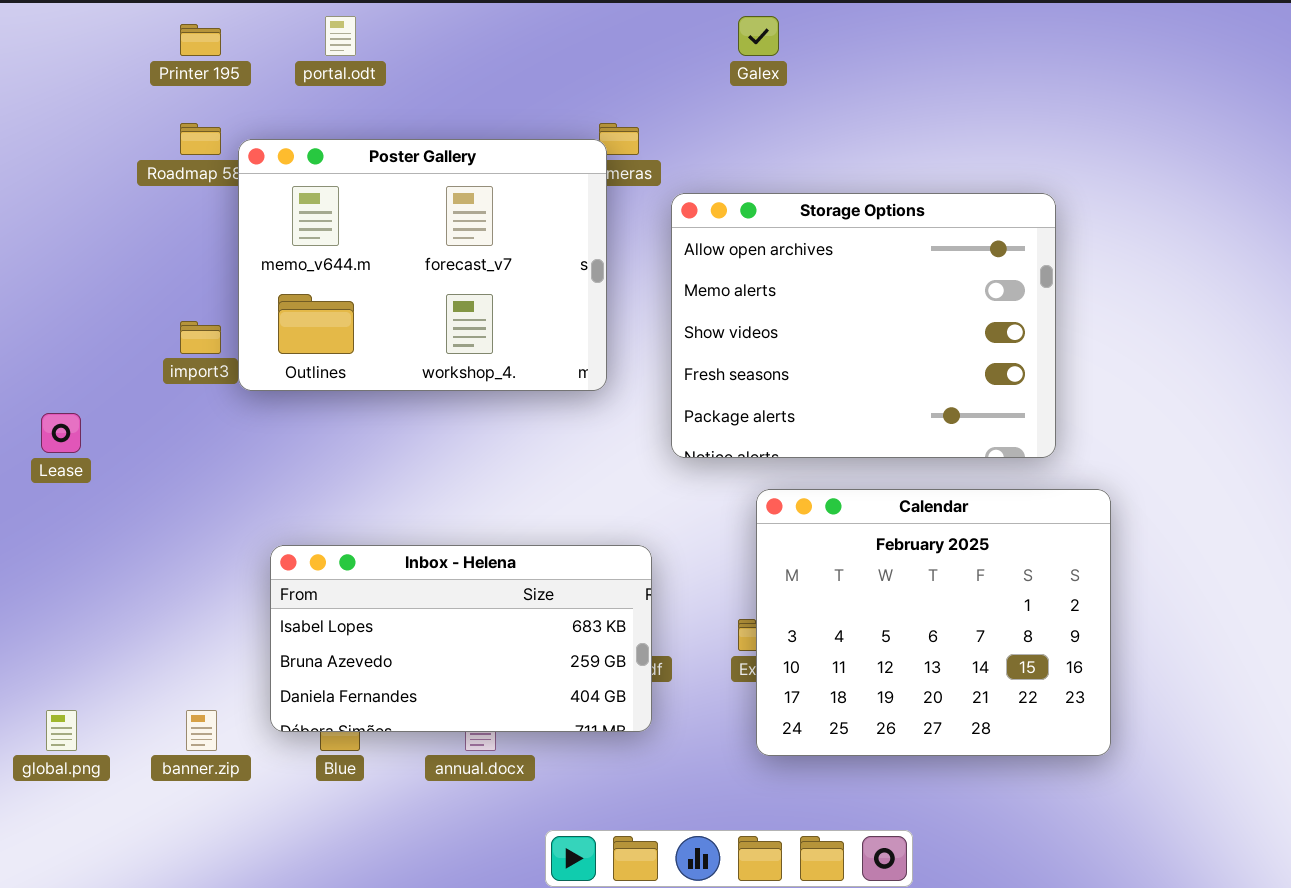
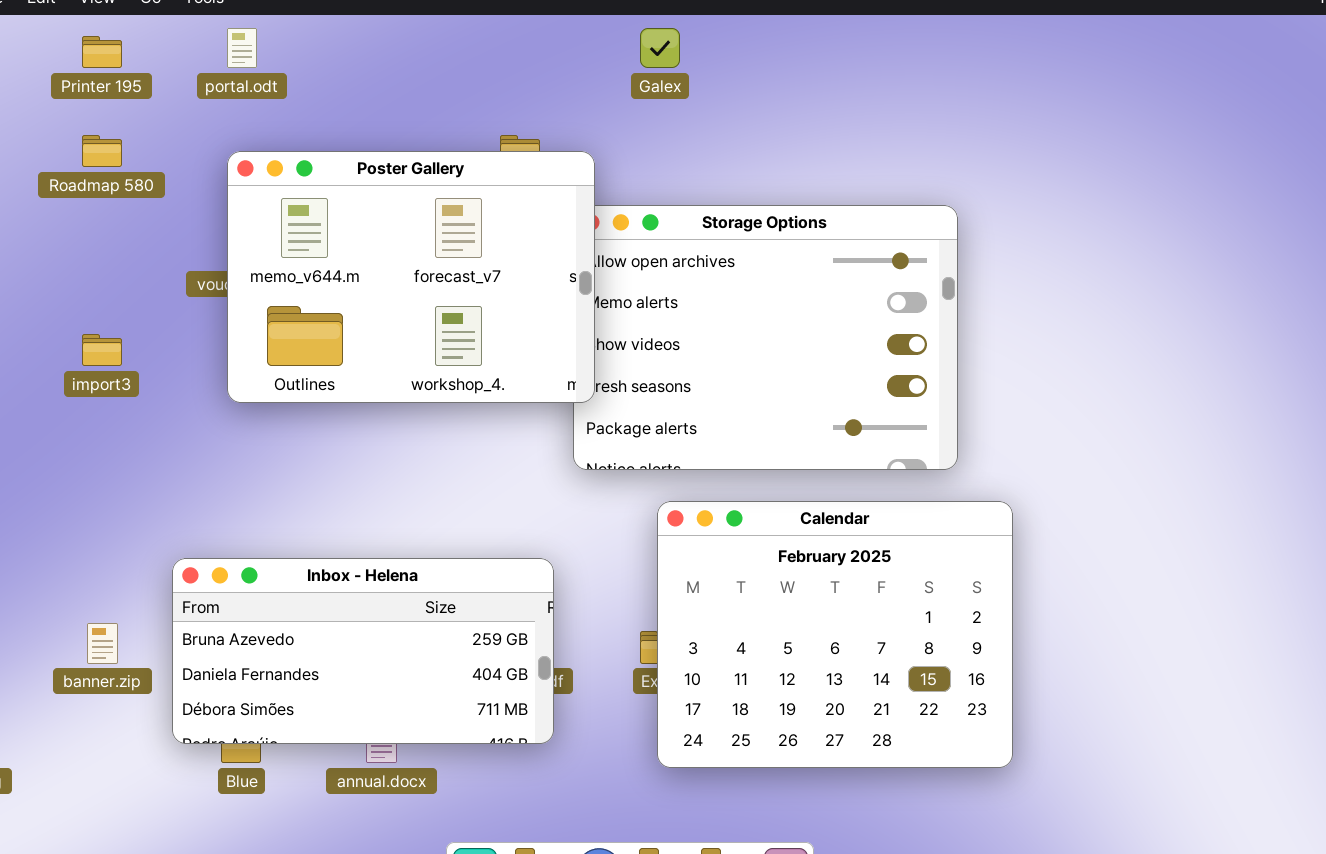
Poster Gallery: [238,139,607,391] -> [227,151,595,403], moved
Inbox - Helena: [270,545,652,732] -> [172,558,554,744], scrolled down 1 row
banner.zip: [186,710,217,751] -> [87,623,118,664], moved

